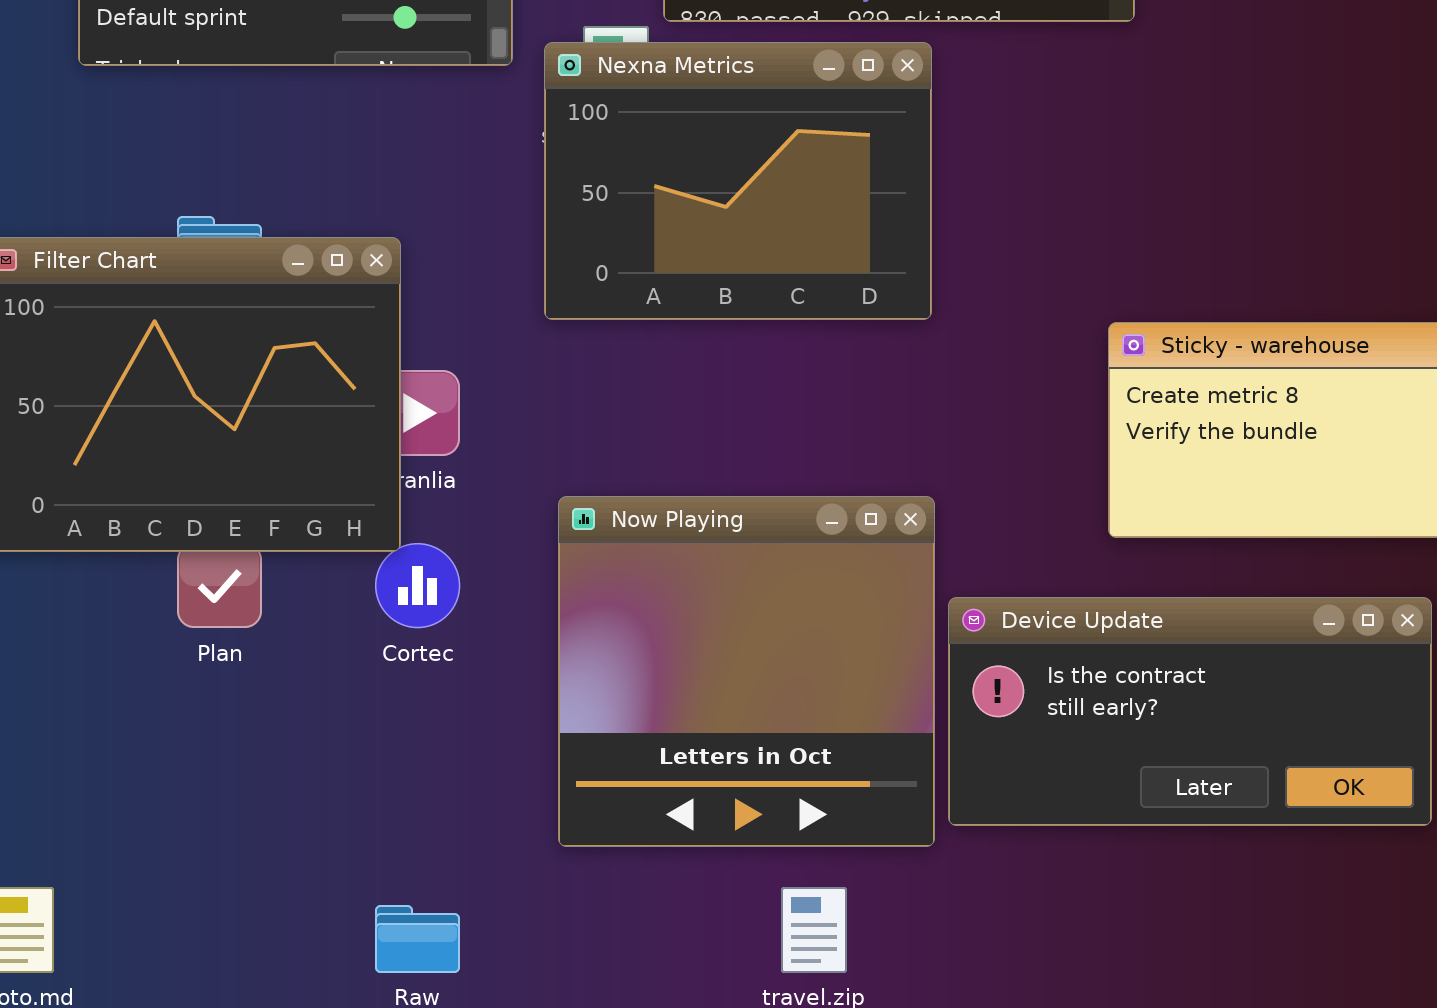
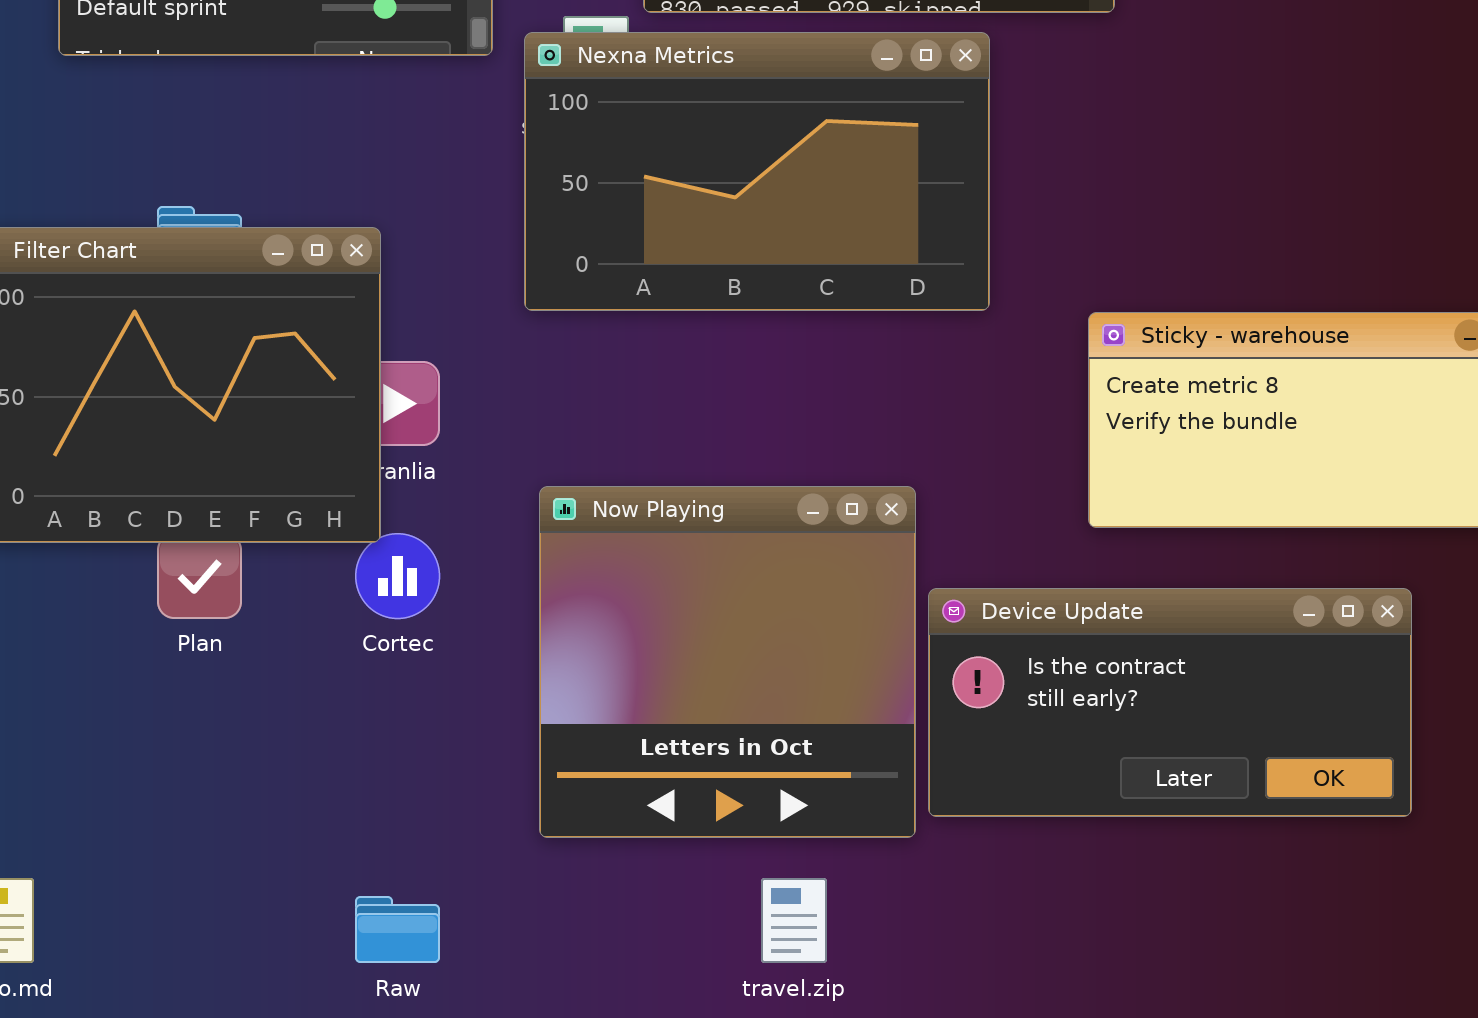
Nexna Metrics: [544,42,932,320] -> [524,32,990,311], resized

